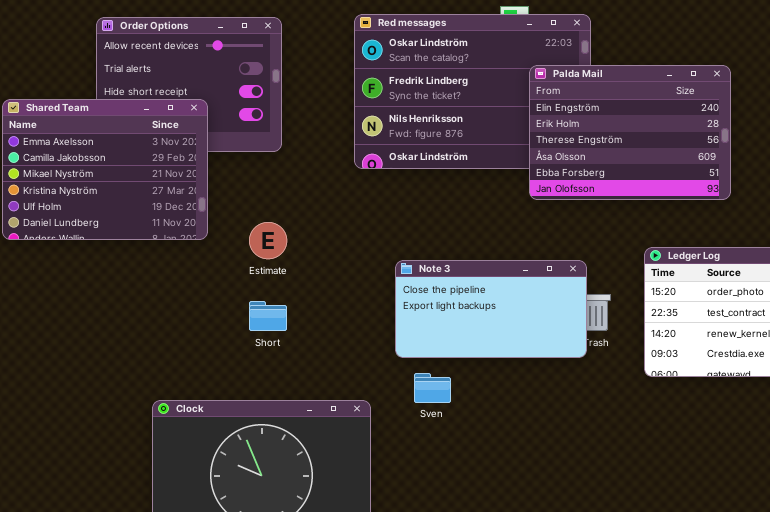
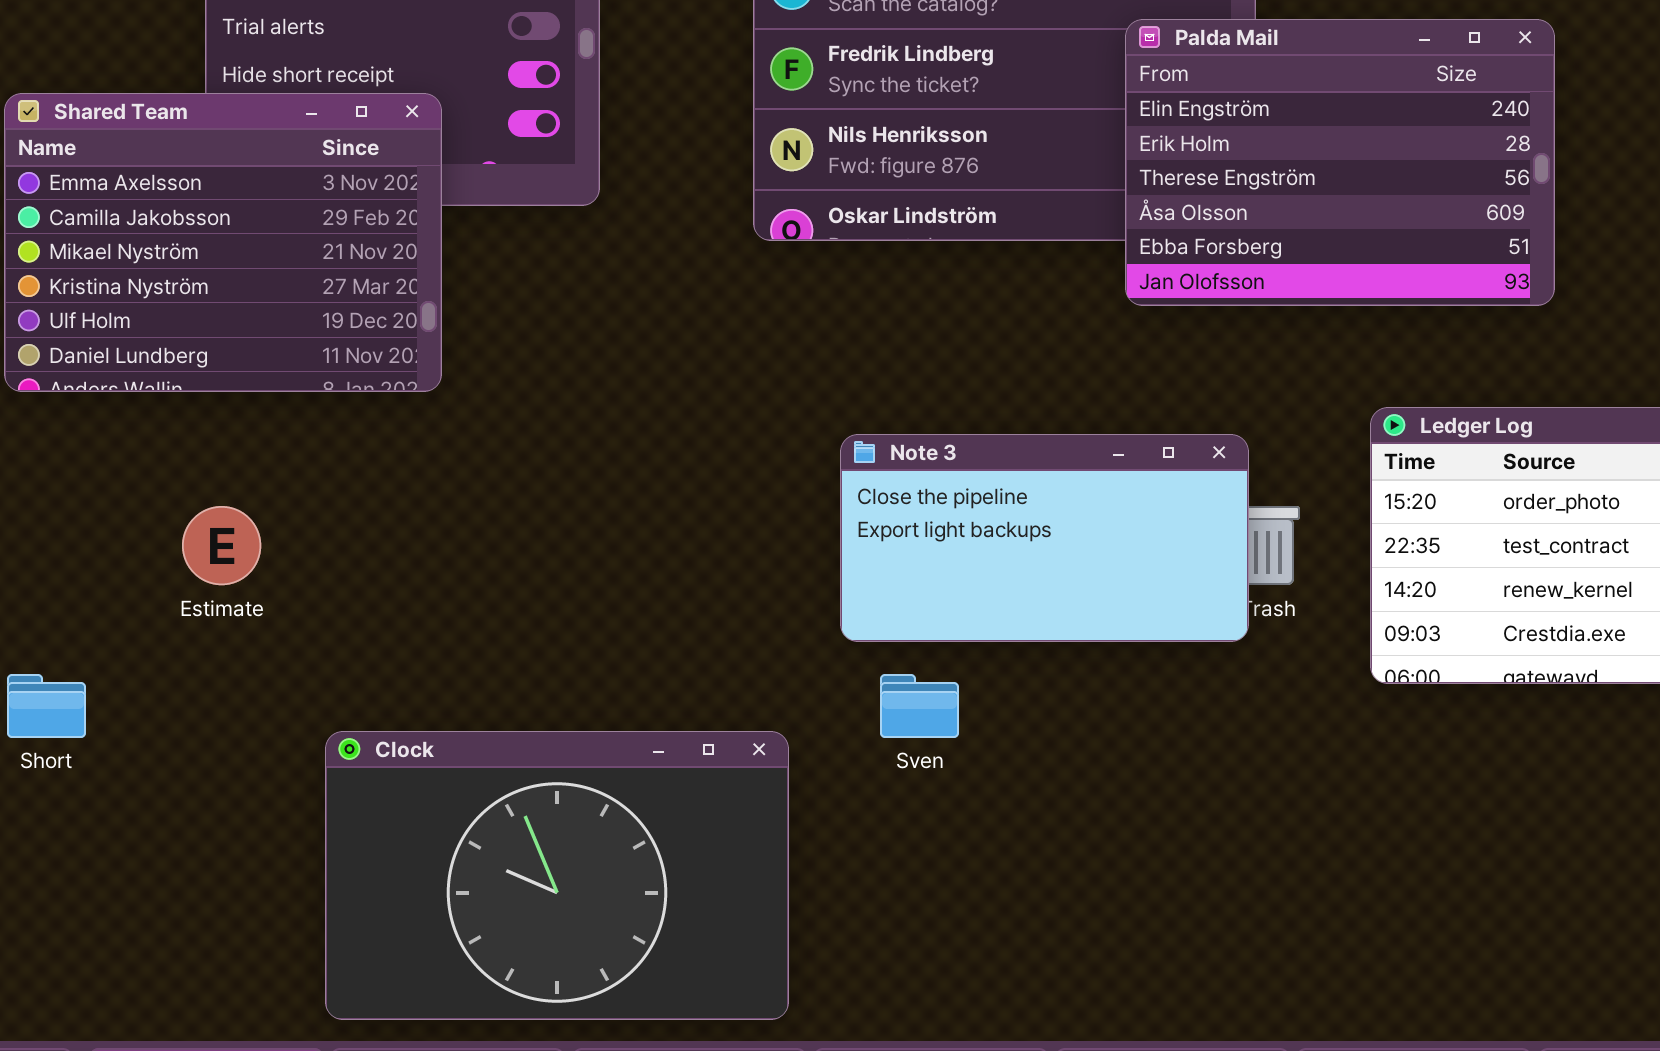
Estimate: [249,222,287,259] -> [182,506,261,585], moved
Short: [249,301,287,331] -> [7,674,86,738], moved

